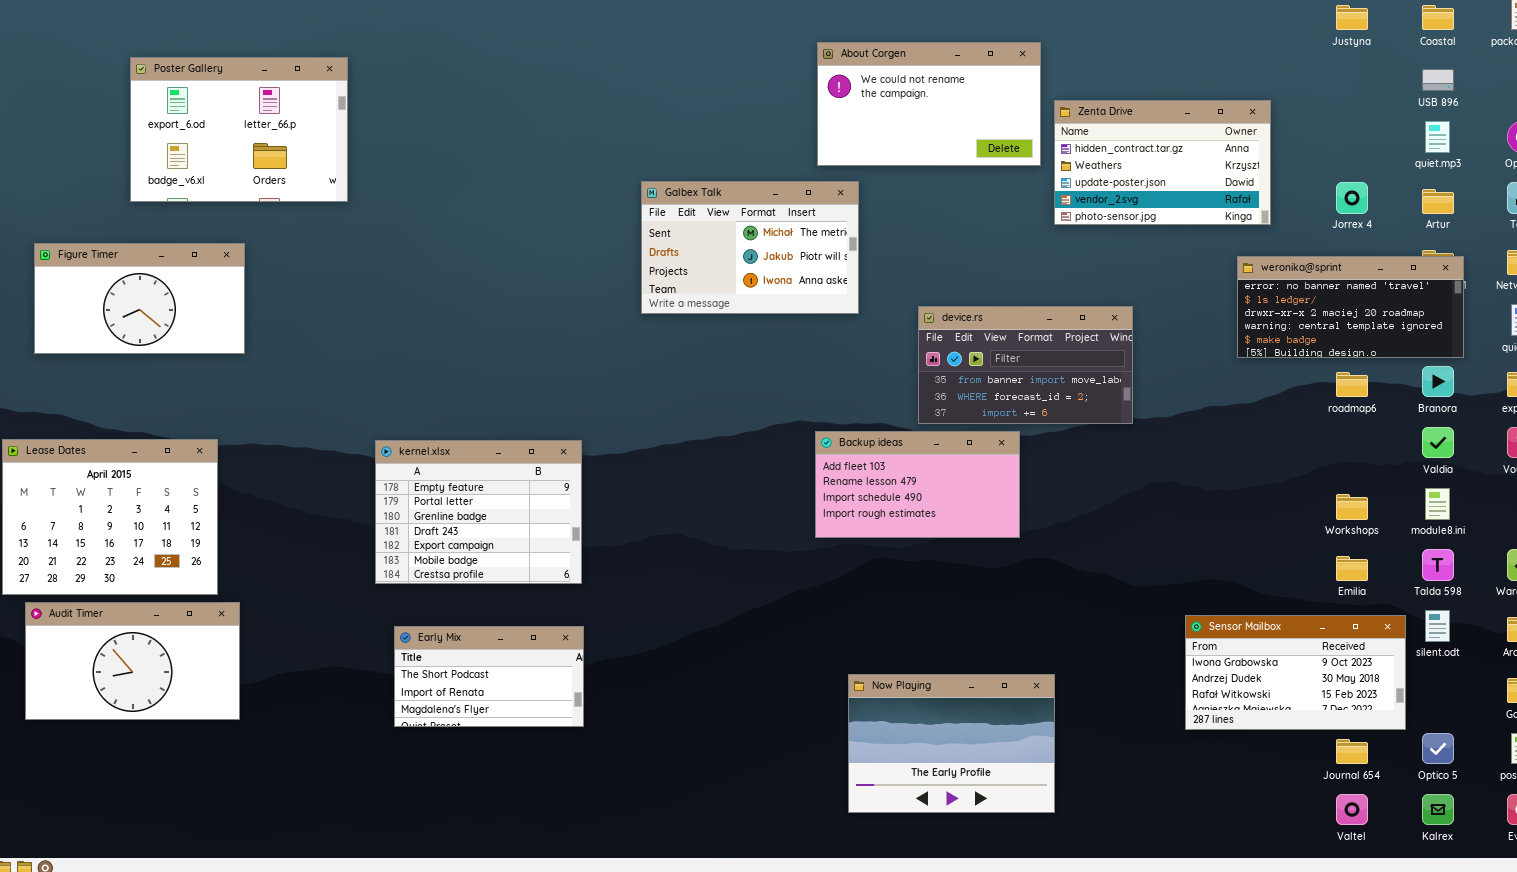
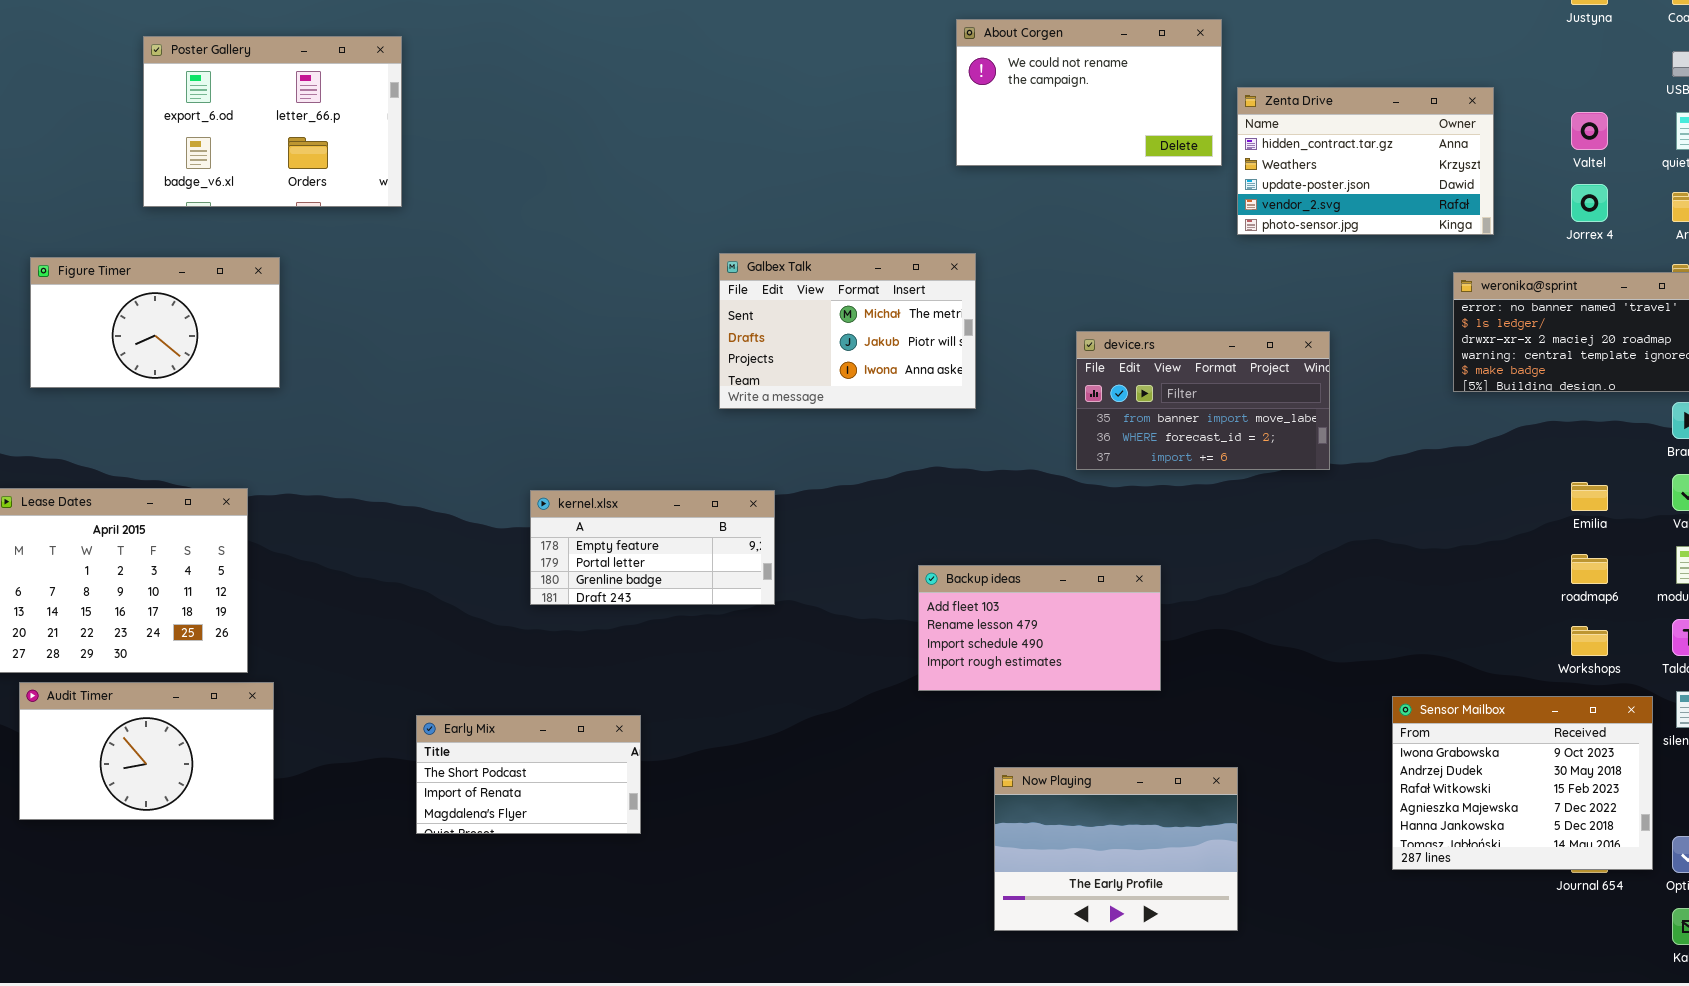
Galbex Talk: [641,181,859,314] -> [719,253,976,409], moved
roadmap6: [1336,372,1368,397] -> [1571,554,1608,584], moved
Backup ideas: [815,431,1020,538] -> [918,565,1161,691], moved
kernel.xlsx: [375,440,582,584] -> [530,490,775,605], moved, resized
Workshops: [1336,494,1368,520] -> [1571,626,1608,656], moved
Emilia: [1336,556,1368,581] -> [1571,482,1608,511], moved
Sensor Mailbox: [1185,615,1406,730] -> [1392,696,1653,870], resized
Early Mix: [394,626,584,727] -> [416,715,641,834], moved
Valtel: [1336,794,1368,825] -> [1571,112,1608,150], moved

